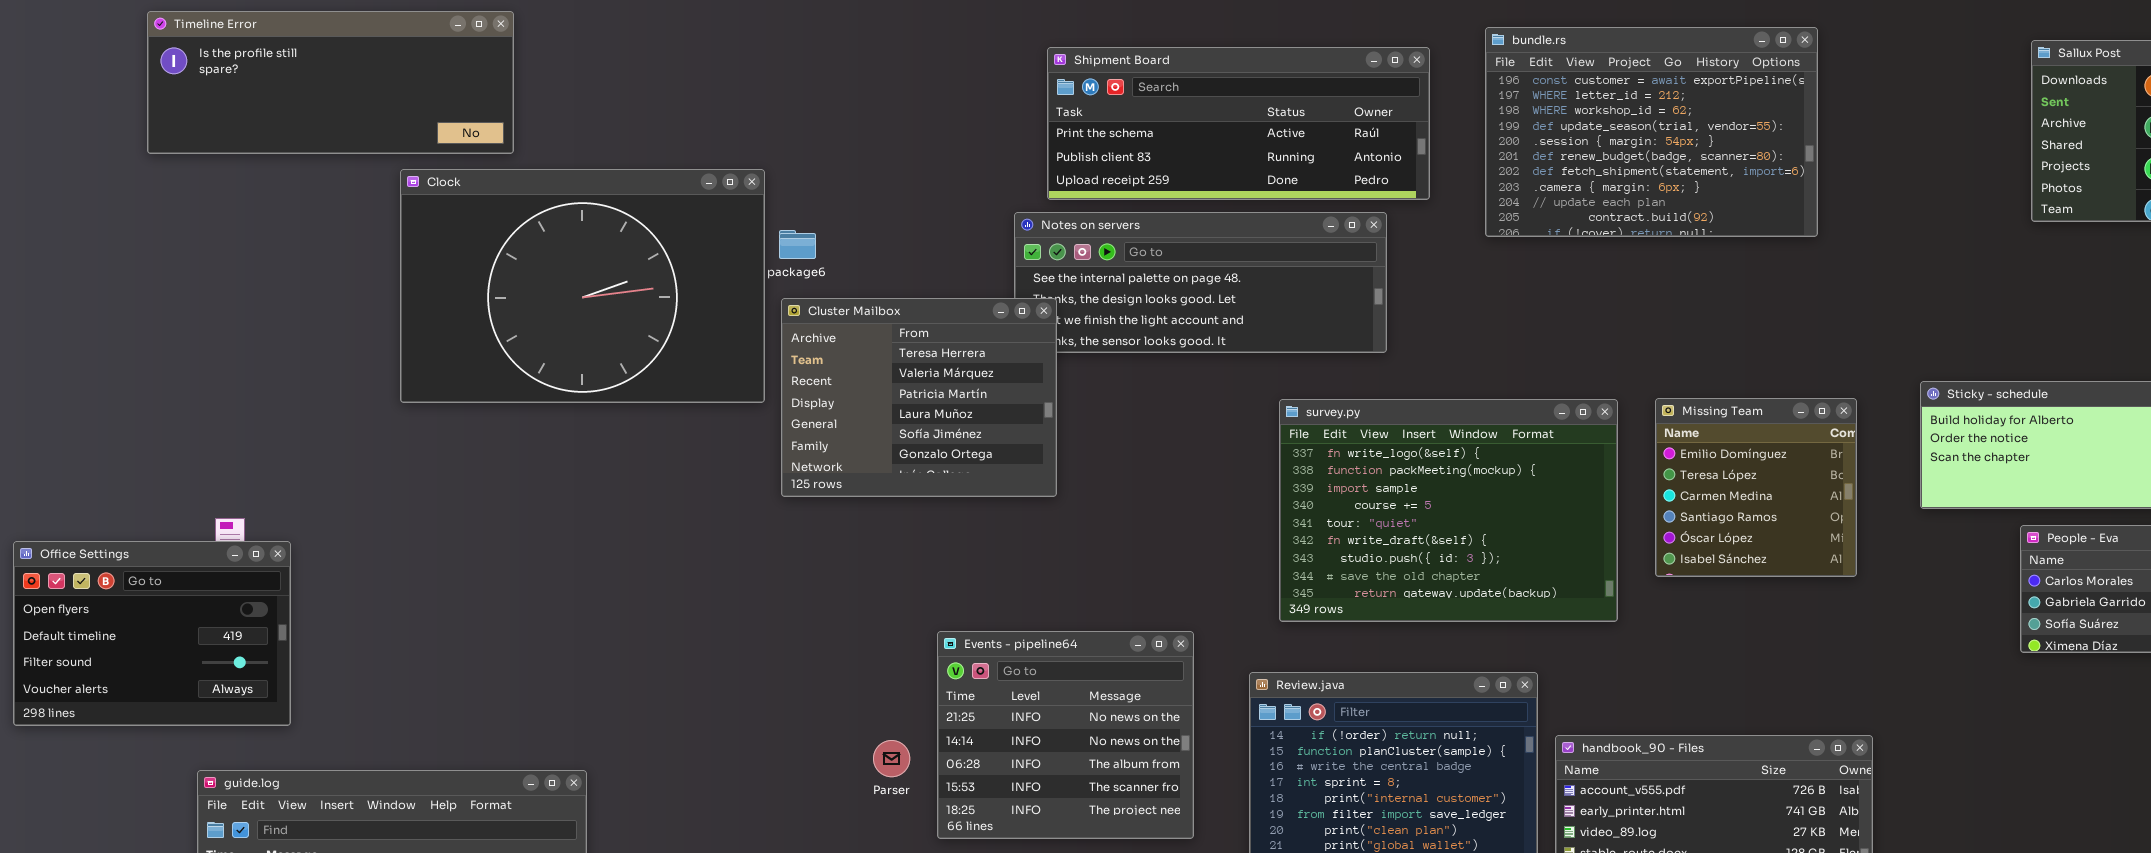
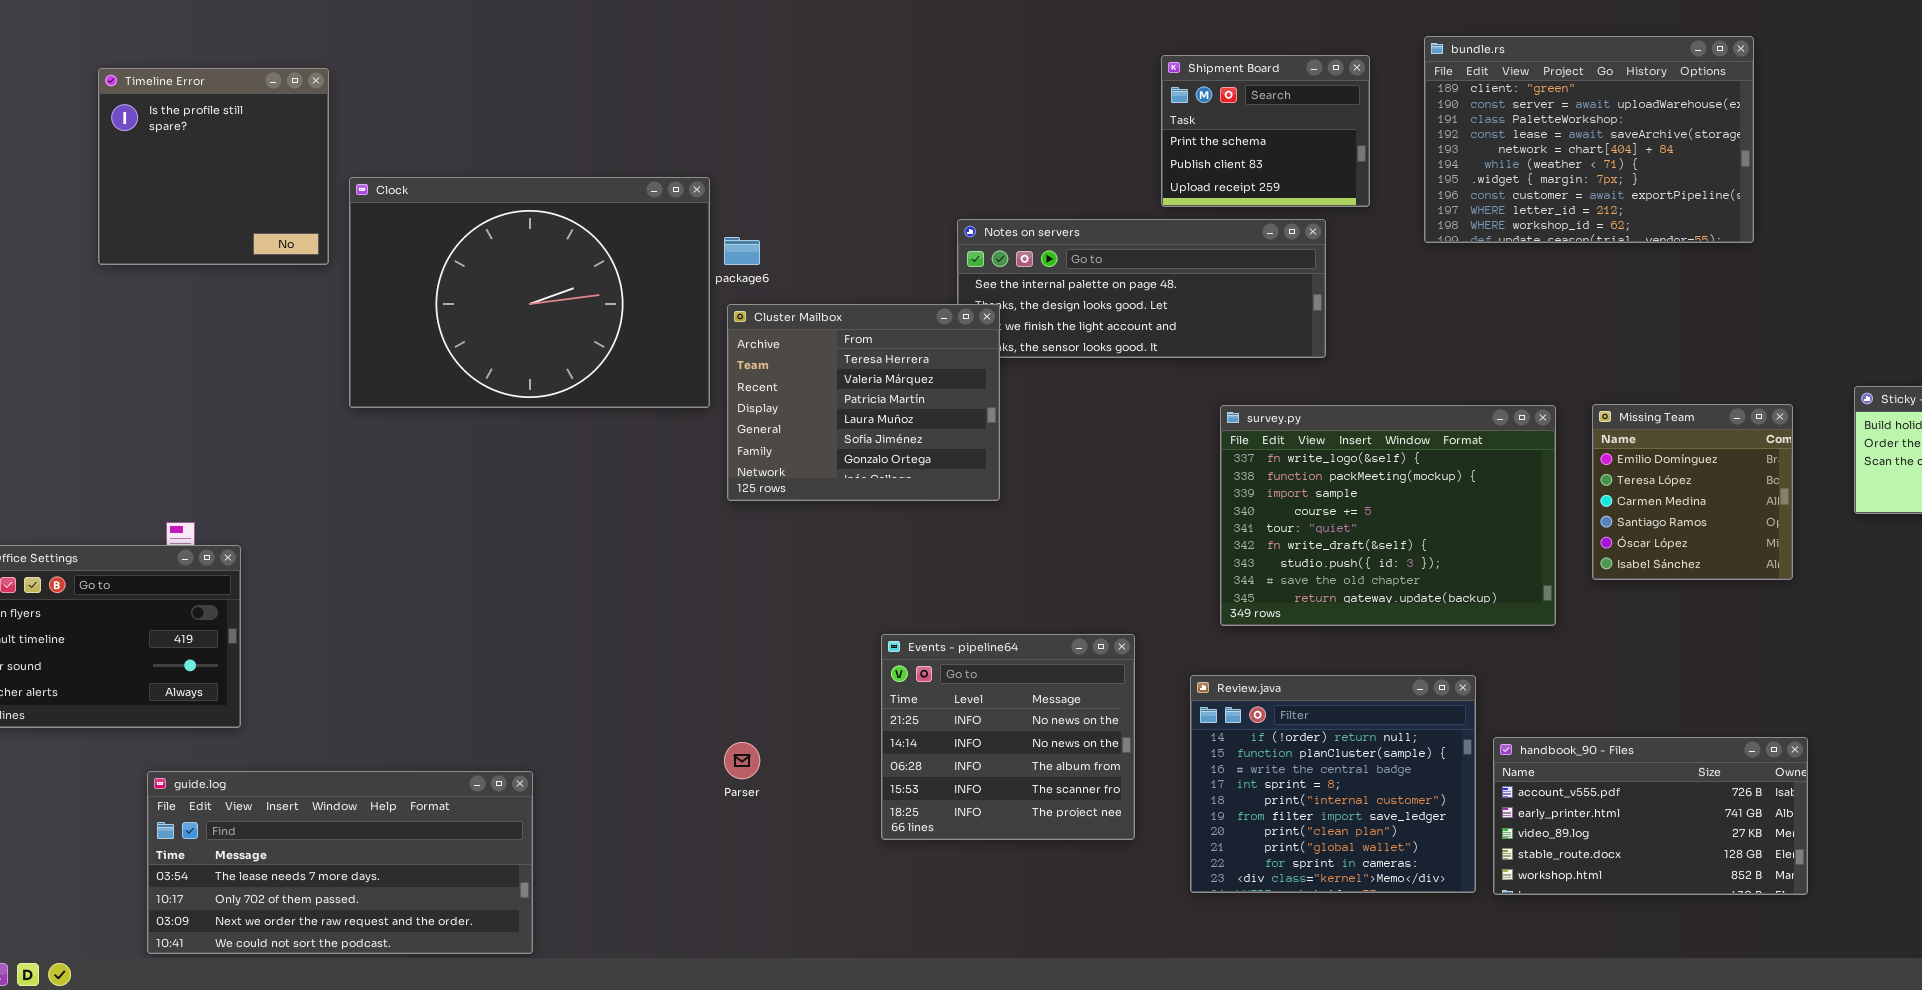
Timeline Error: [147,11,514,154] -> [98,68,329,265], moved, resized
bundle.rs: [1485,27,1818,237] -> [1424,36,1754,243], scrolled up 7 rows
Shipment Board: [1047,47,1430,200] -> [1161,55,1370,207], resized
Parser: [873,740,910,777] -> [724,742,760,779], moved

